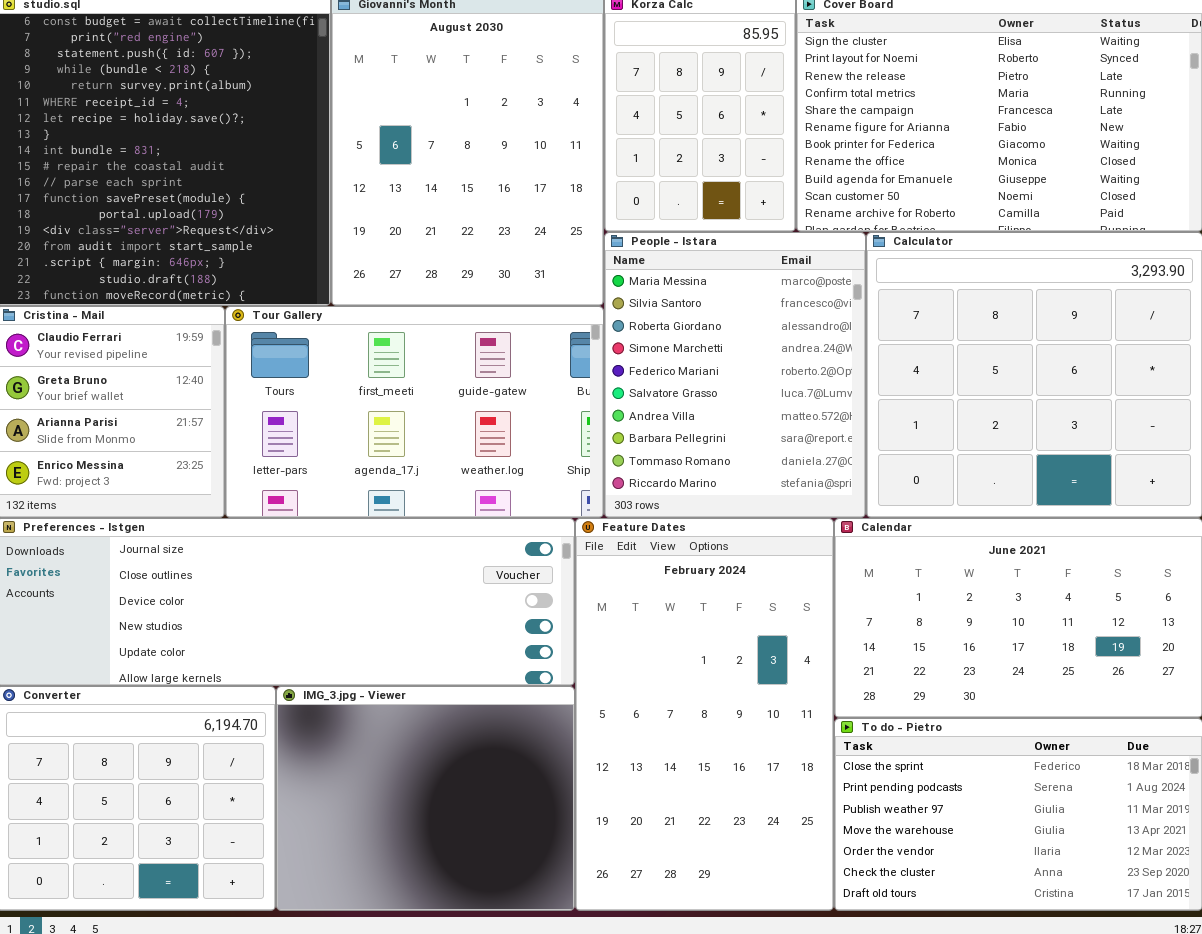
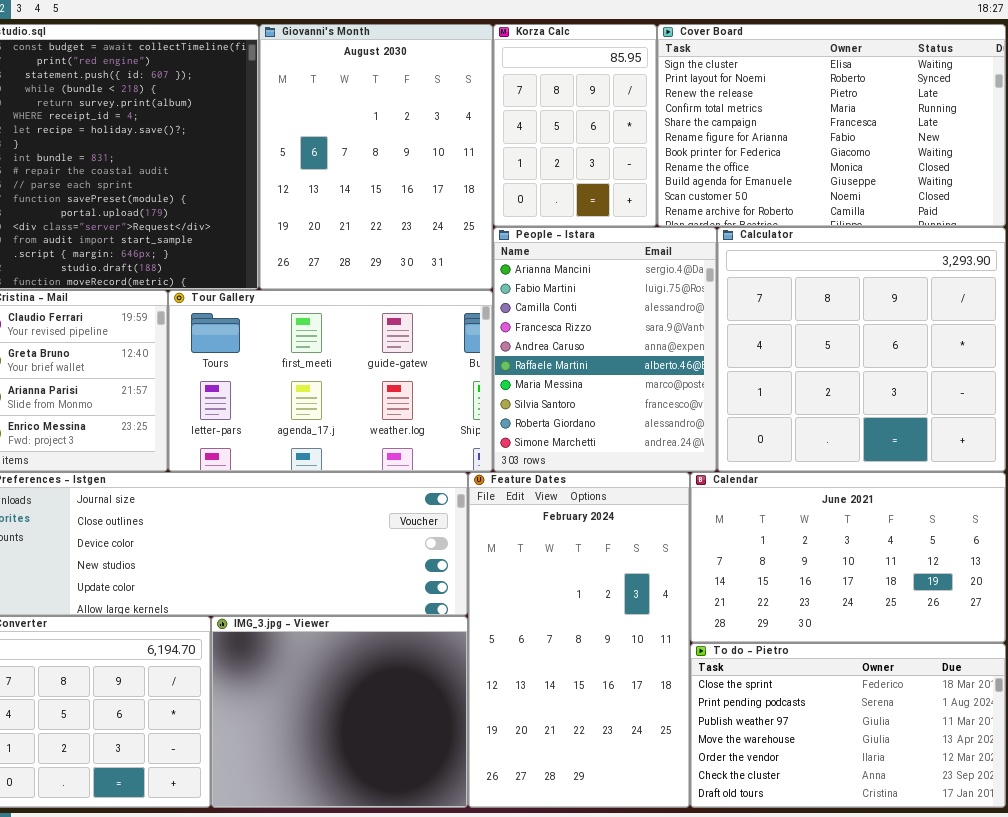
People - Istara: [604,232,866,518] -> [493,227,717,472], scrolled up 6 rows

